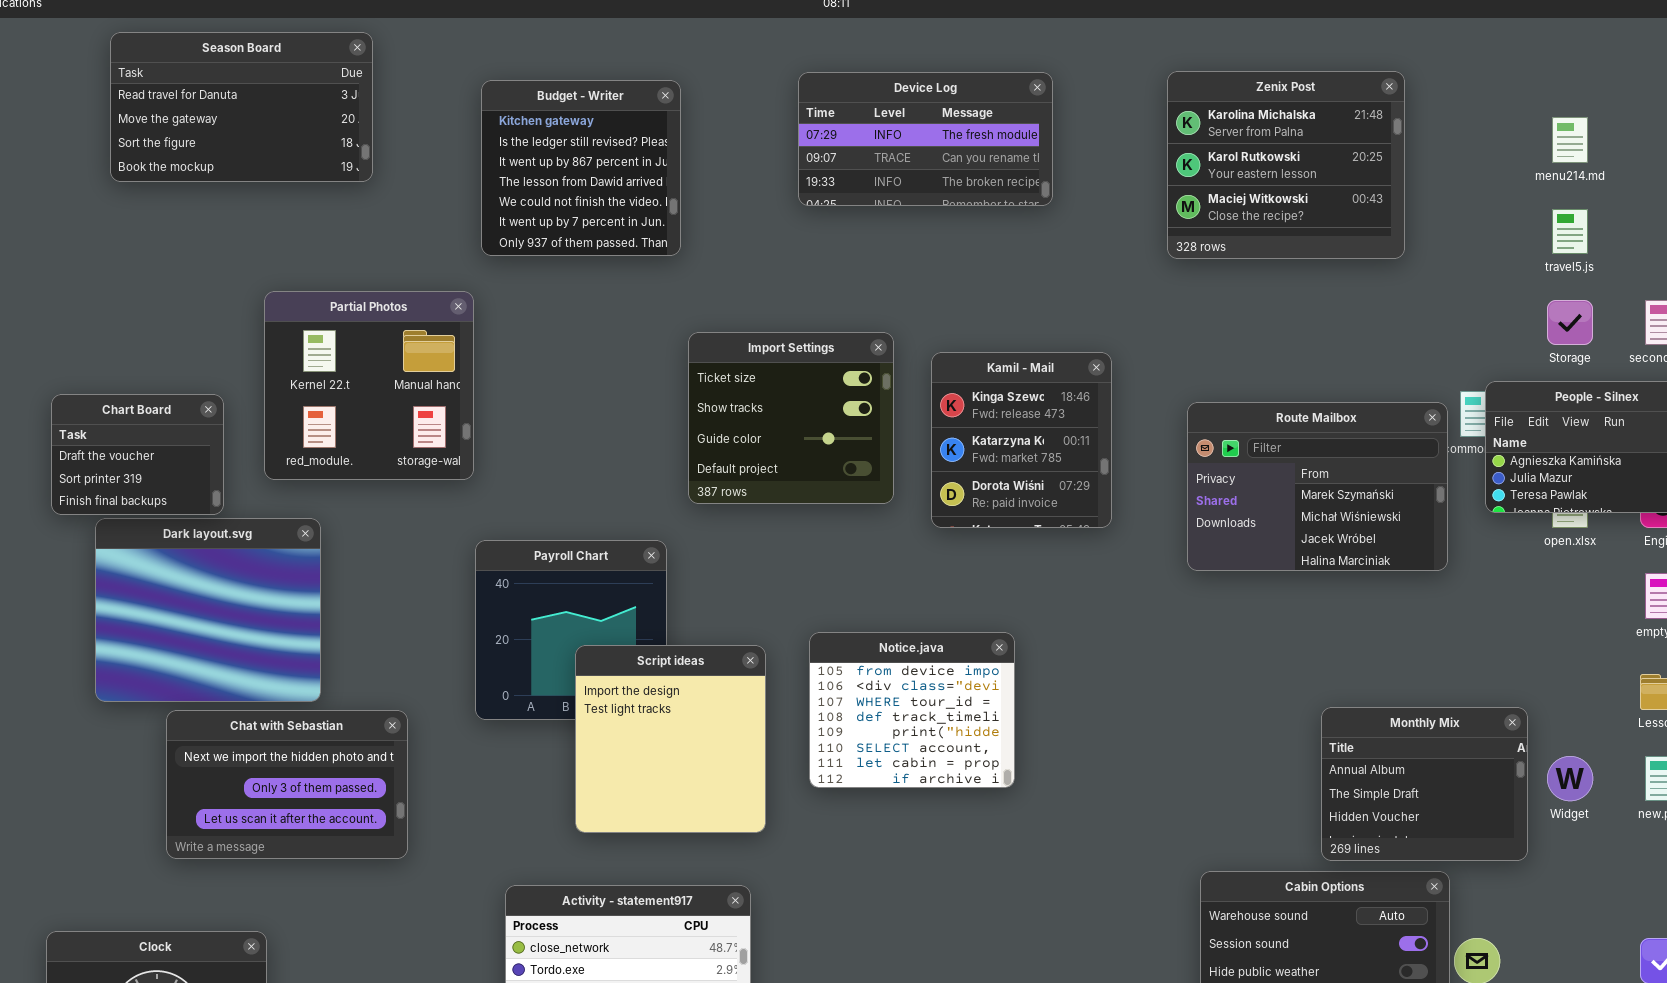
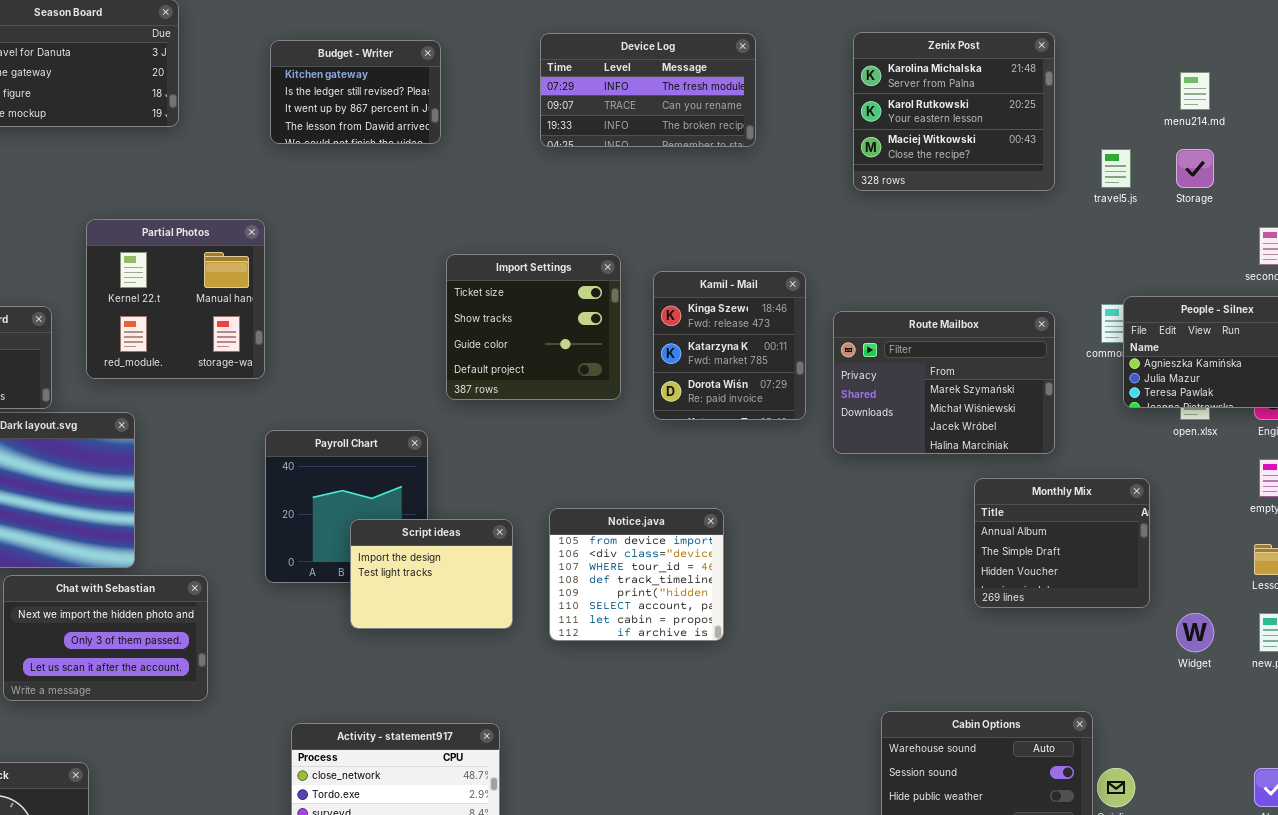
Budget - Writer: [481,80,681,256] -> [270,40,441,144], resized
travel5.js: [1552,209,1588,254] -> [1101,149,1131,188], moved
Storage: [1547,300,1593,345] -> [1176,149,1214,188], moved
Route Mailbox: [1187,402,1448,571] -> [833,311,1055,454], moved
Script ideas: [575,645,766,833] -> [350,519,513,629], resized
Monthly Mix: [1321,707,1528,861] -> [974,478,1150,608], moved

